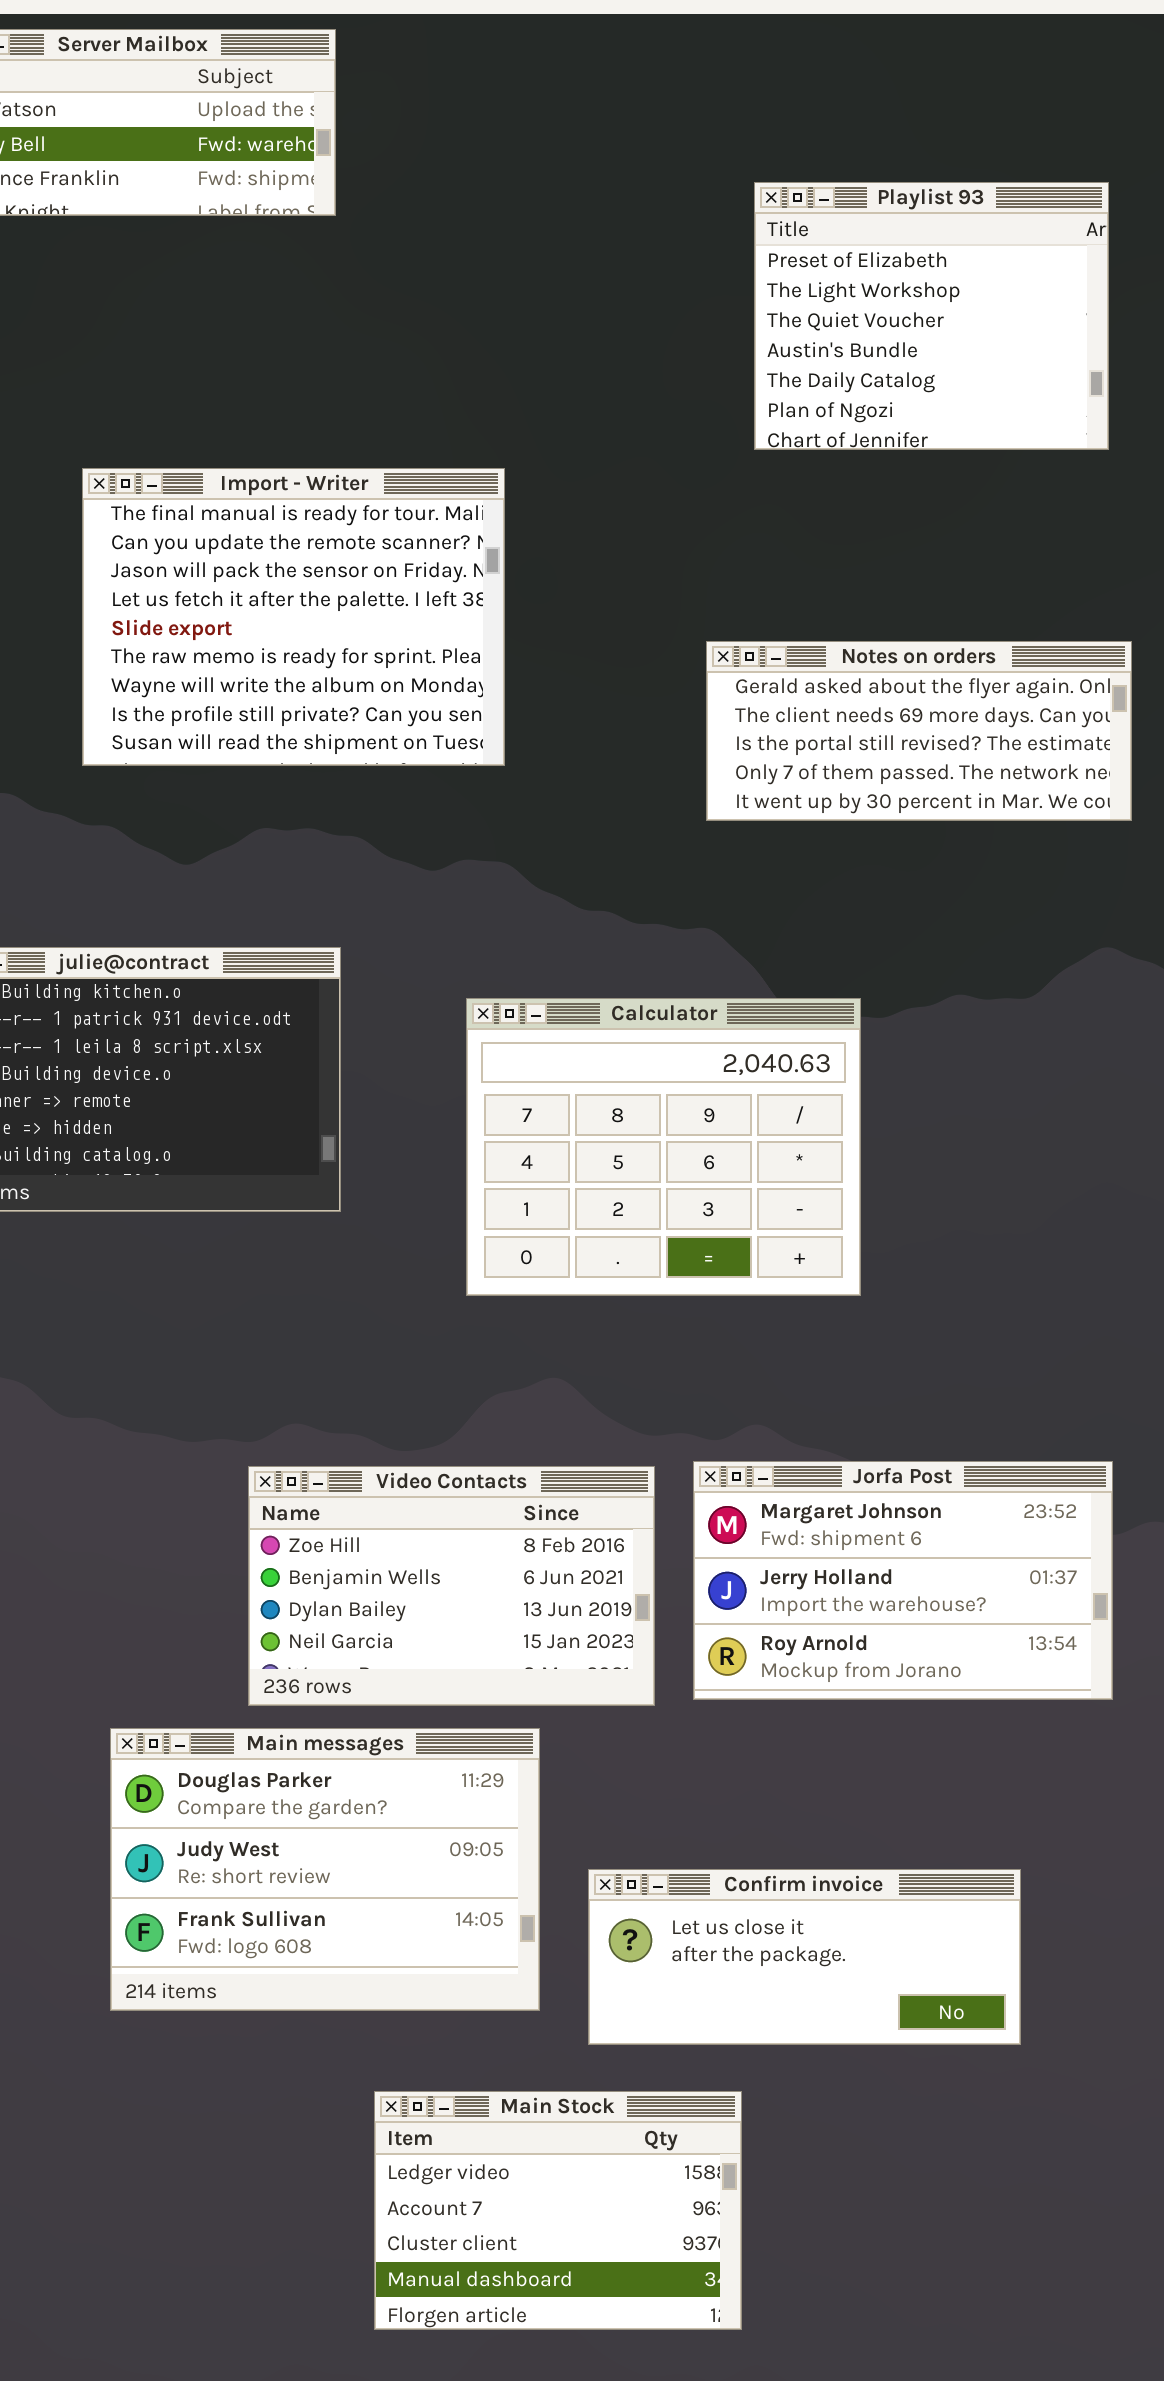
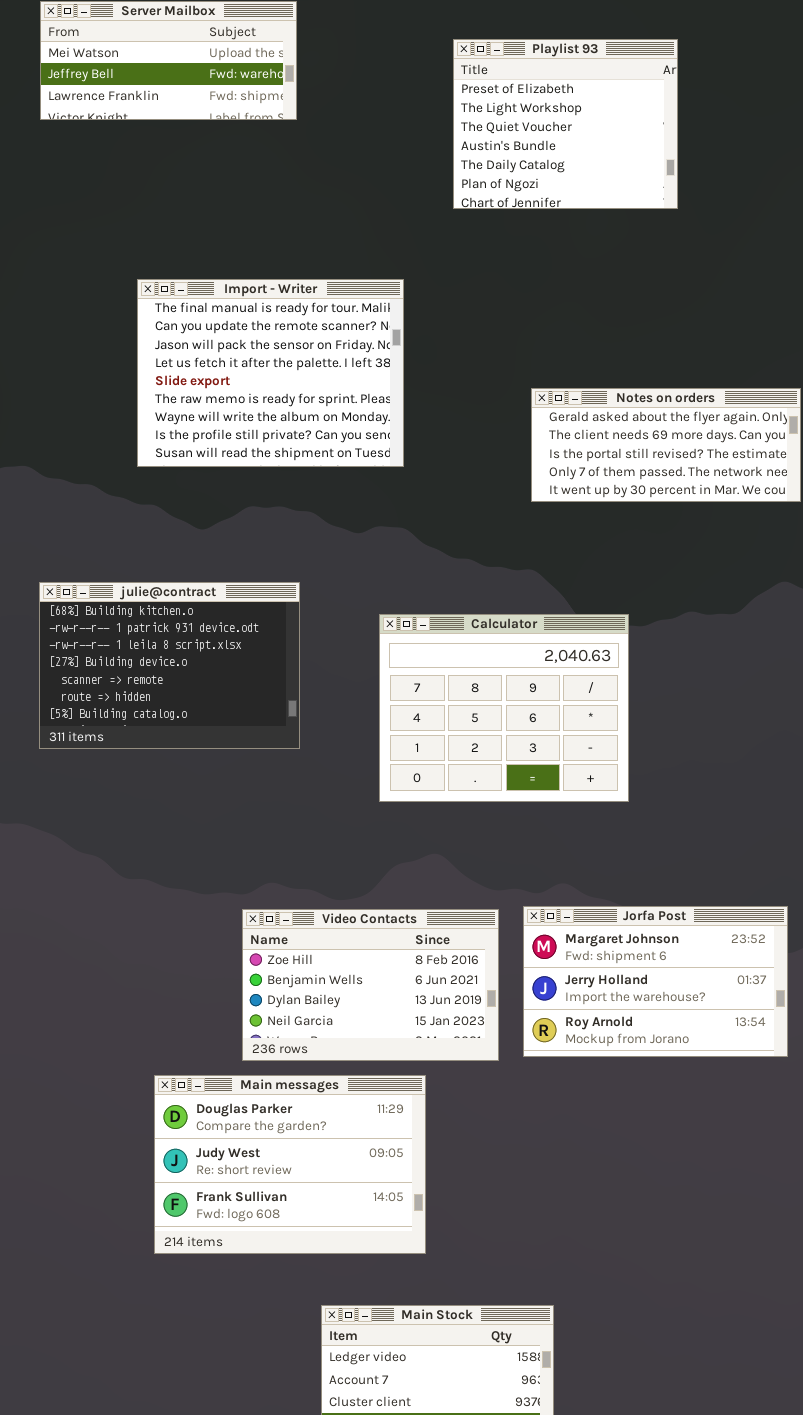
Playlist 93: [754,182,1109,450] -> [453,39,678,209], moved
Confirm invoice: [588,1869,1021,2045] -> none, closed

